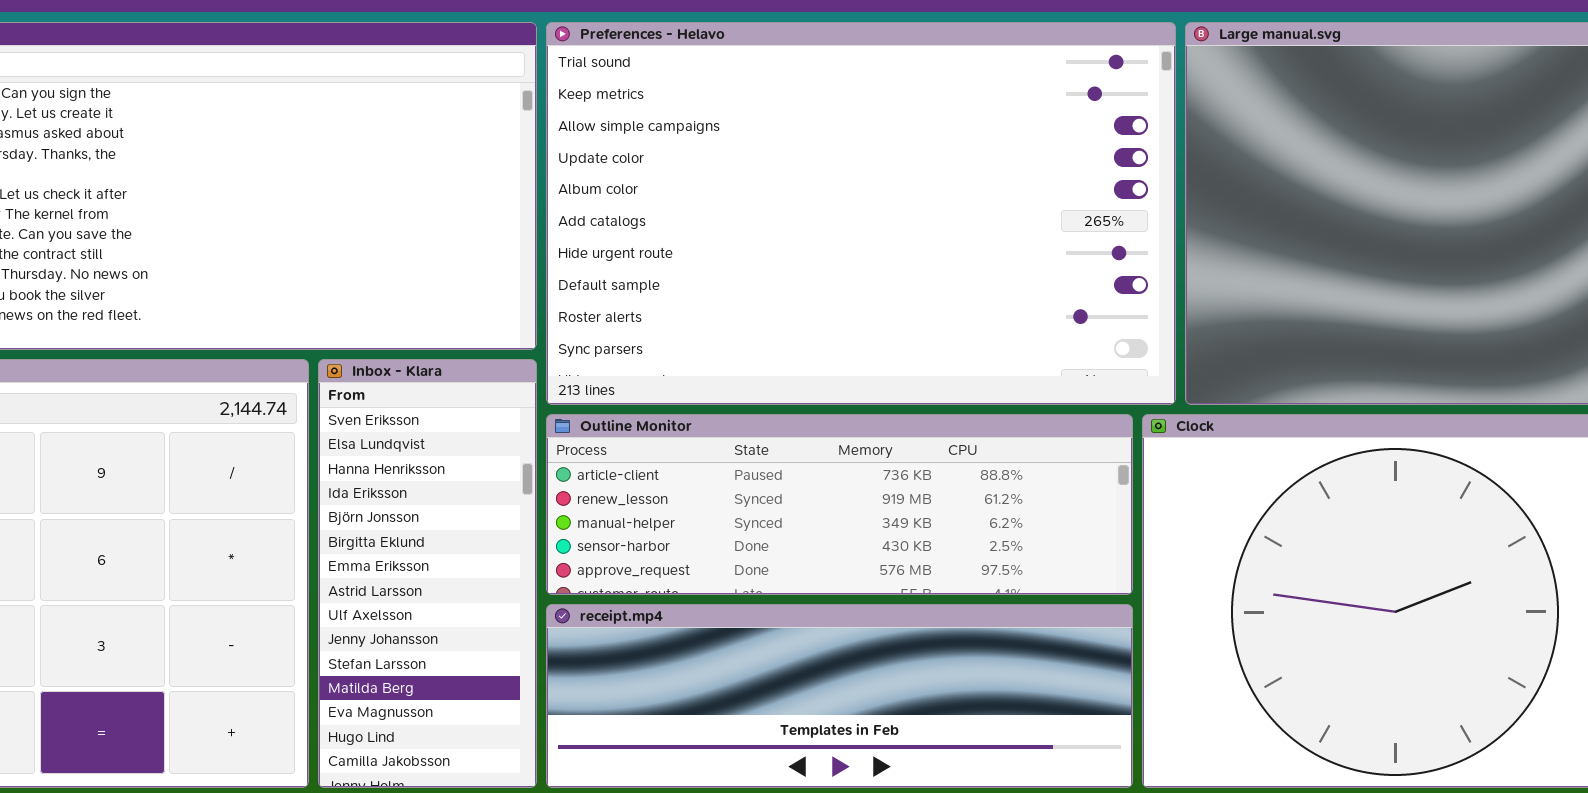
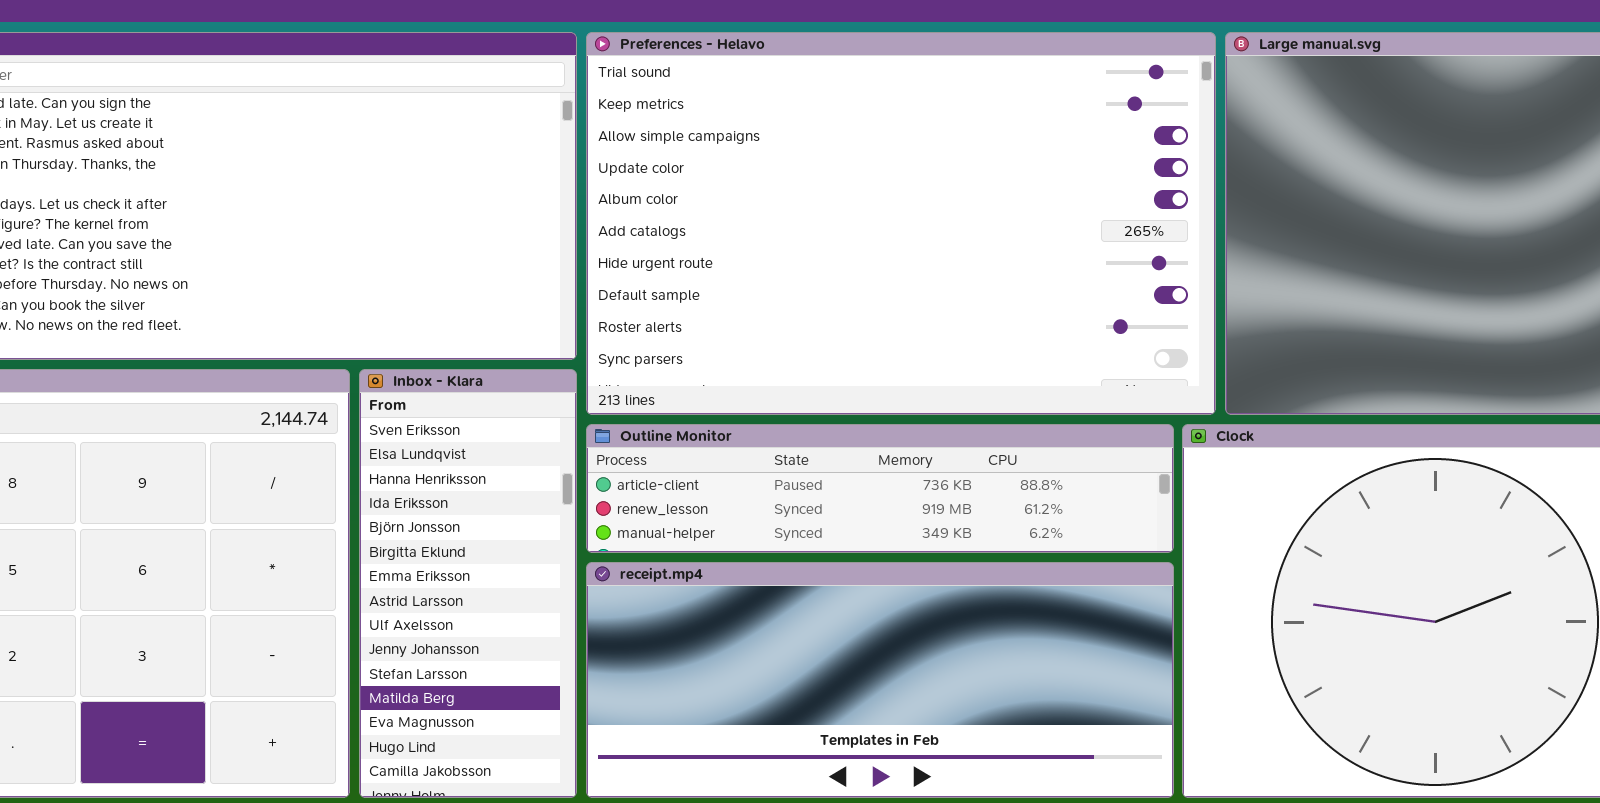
Outline Monitor: [546,414,1133,595] -> [586,424,1174,553], resized
receipt.mp4: [546,604,1133,788] -> [586,562,1174,798], resized

